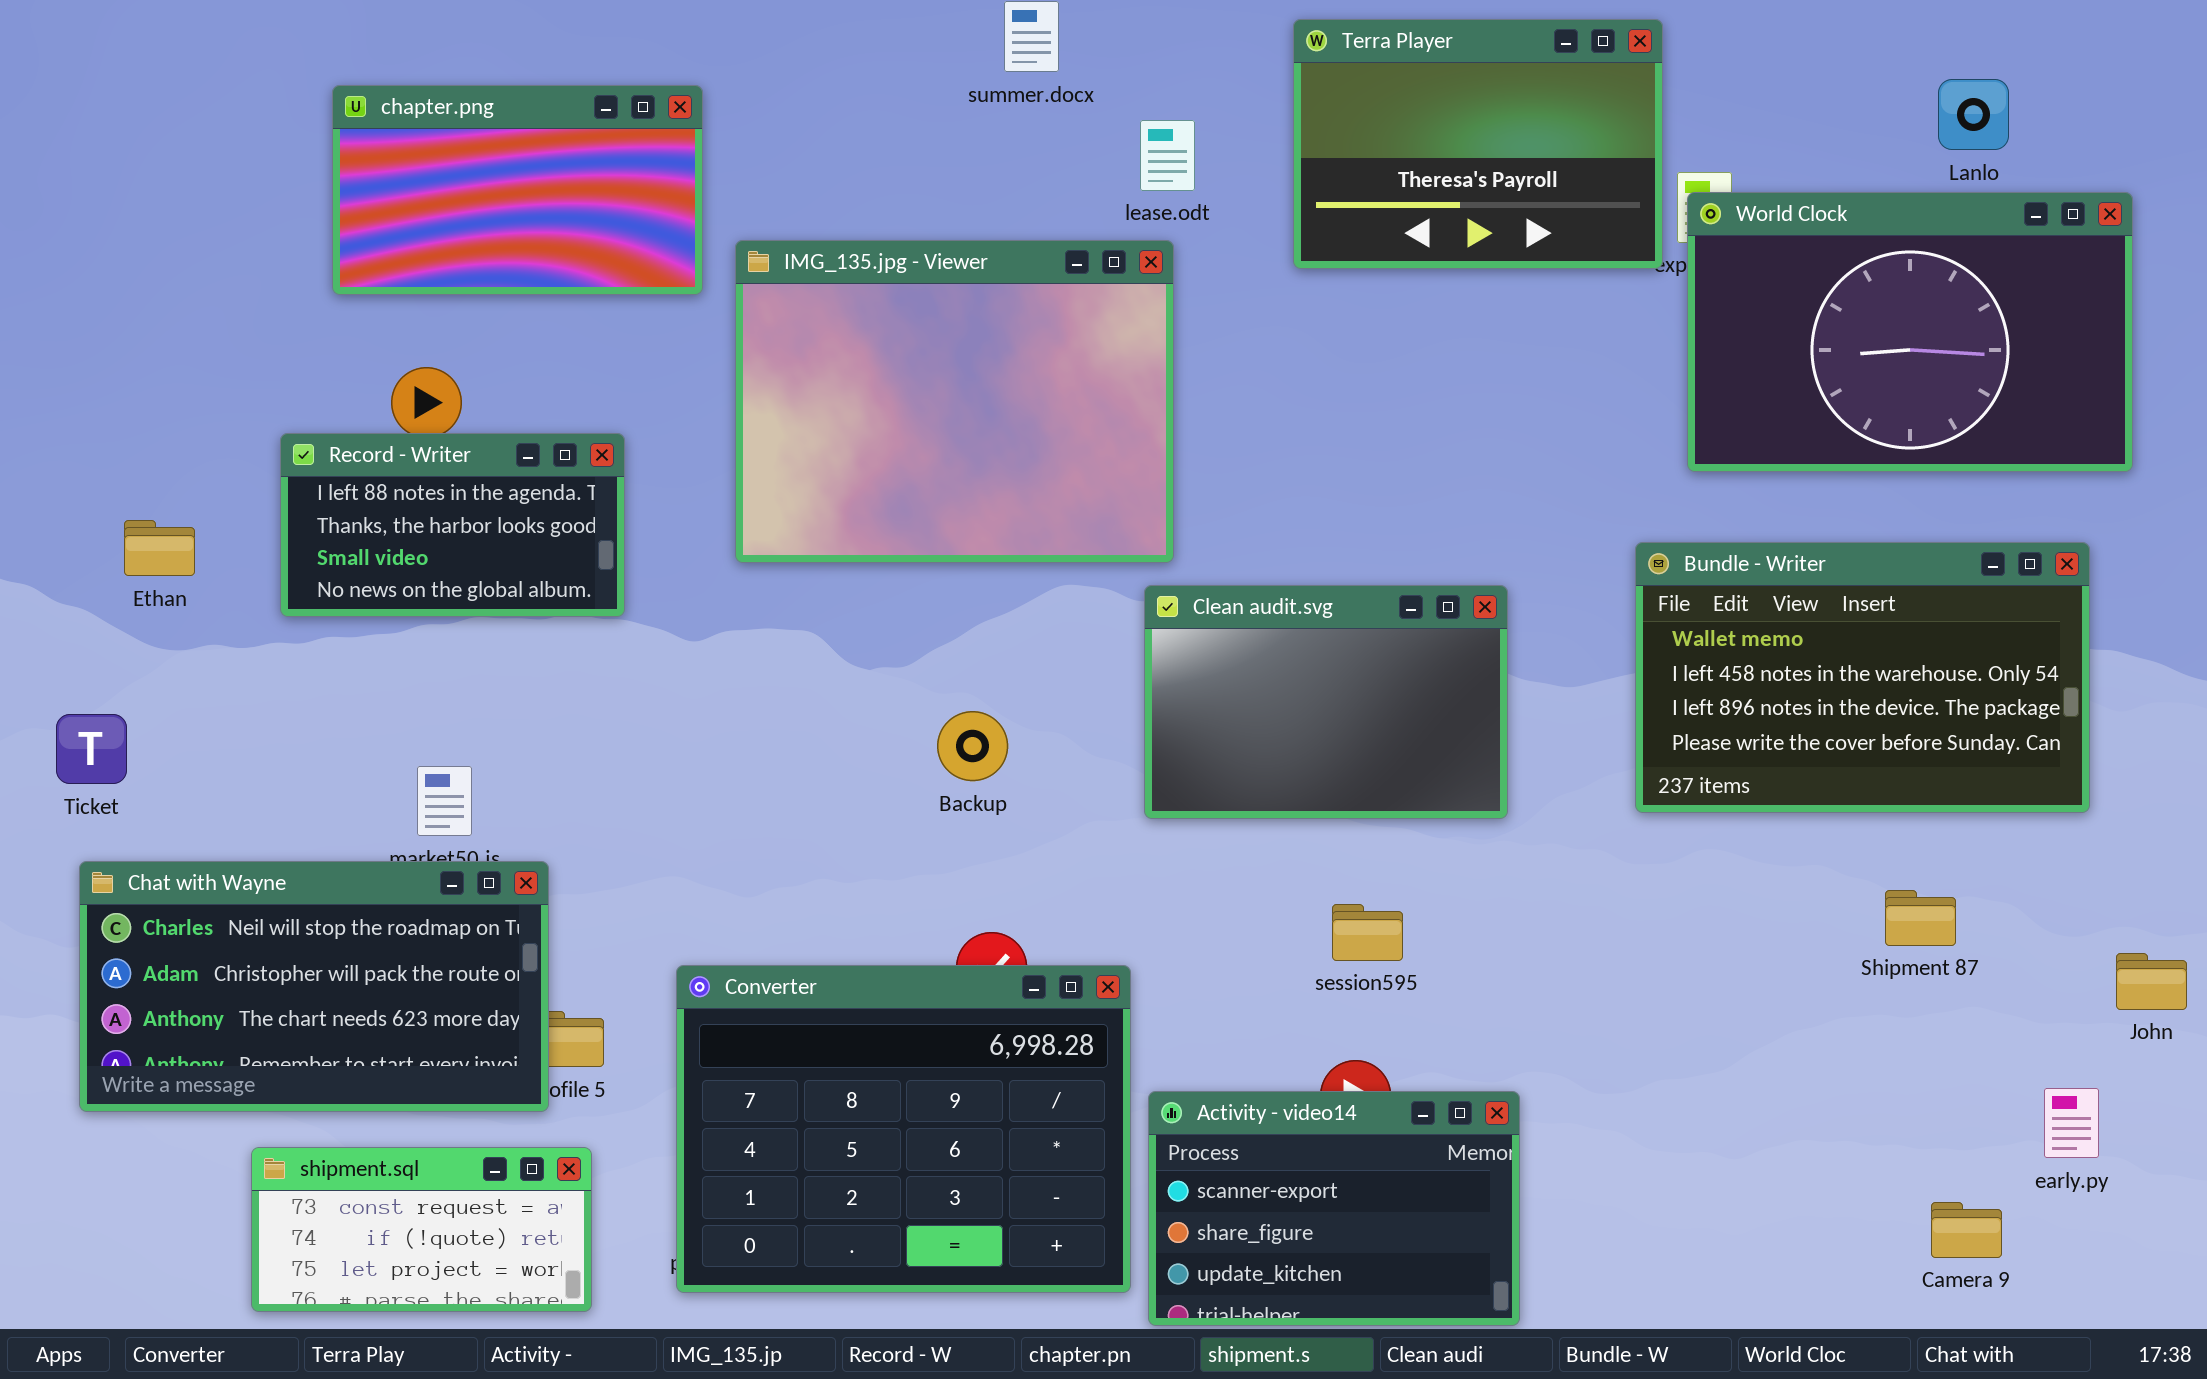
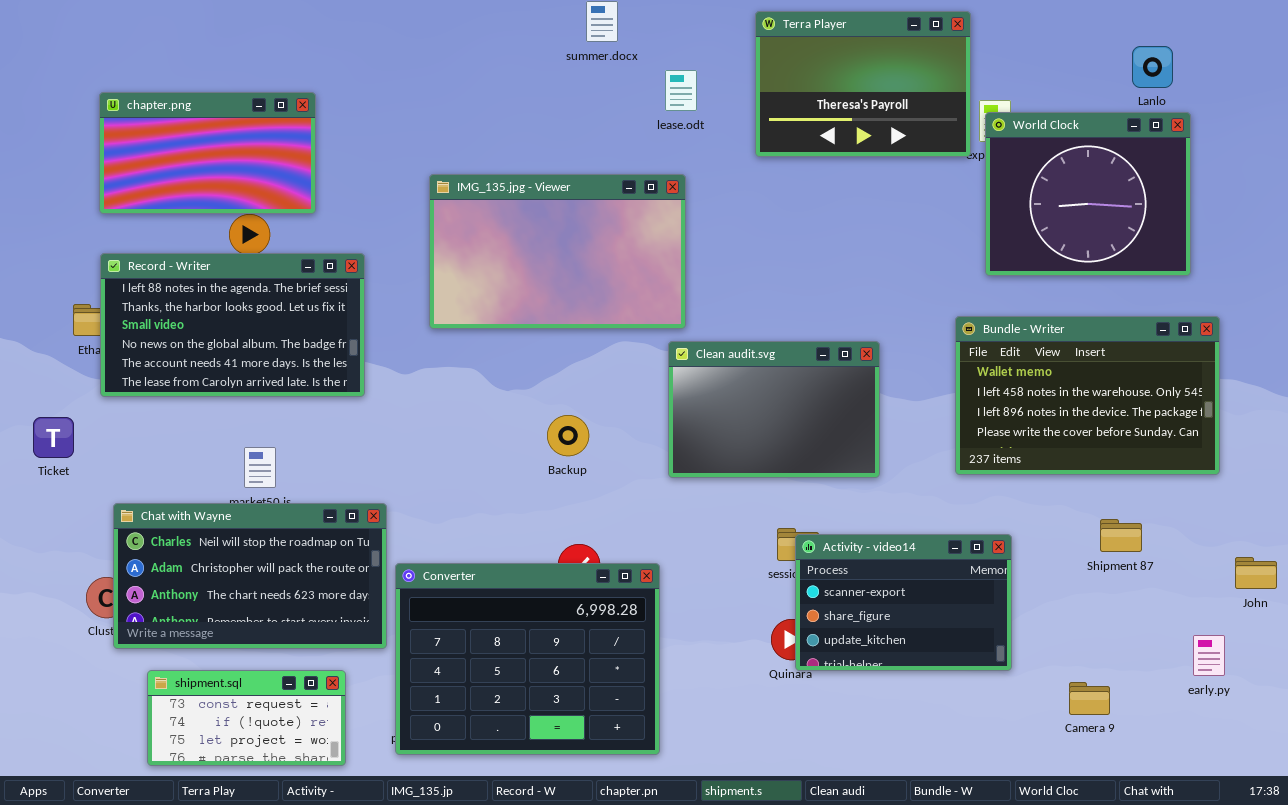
chapter.png: [332,85,703,295] -> [99,92,316,214], moved
World Clock: [1687,192,2133,472] -> [985,112,1191,276], resized
IMG_135.jpg - Viewer: [735,240,1174,563] -> [429,174,686,329], resized
Record - Writer: [280,433,625,617] -> [100,253,365,397], resized
Chat with Wayne: [79,861,549,1112] -> [113,503,387,649], moved
Activity - video14: [1148,1091,1520,1326] -> [795,534,1012,671], moved
Camera 9: [1931,1202,2002,1258] -> [1069,682,1110,715], moved

